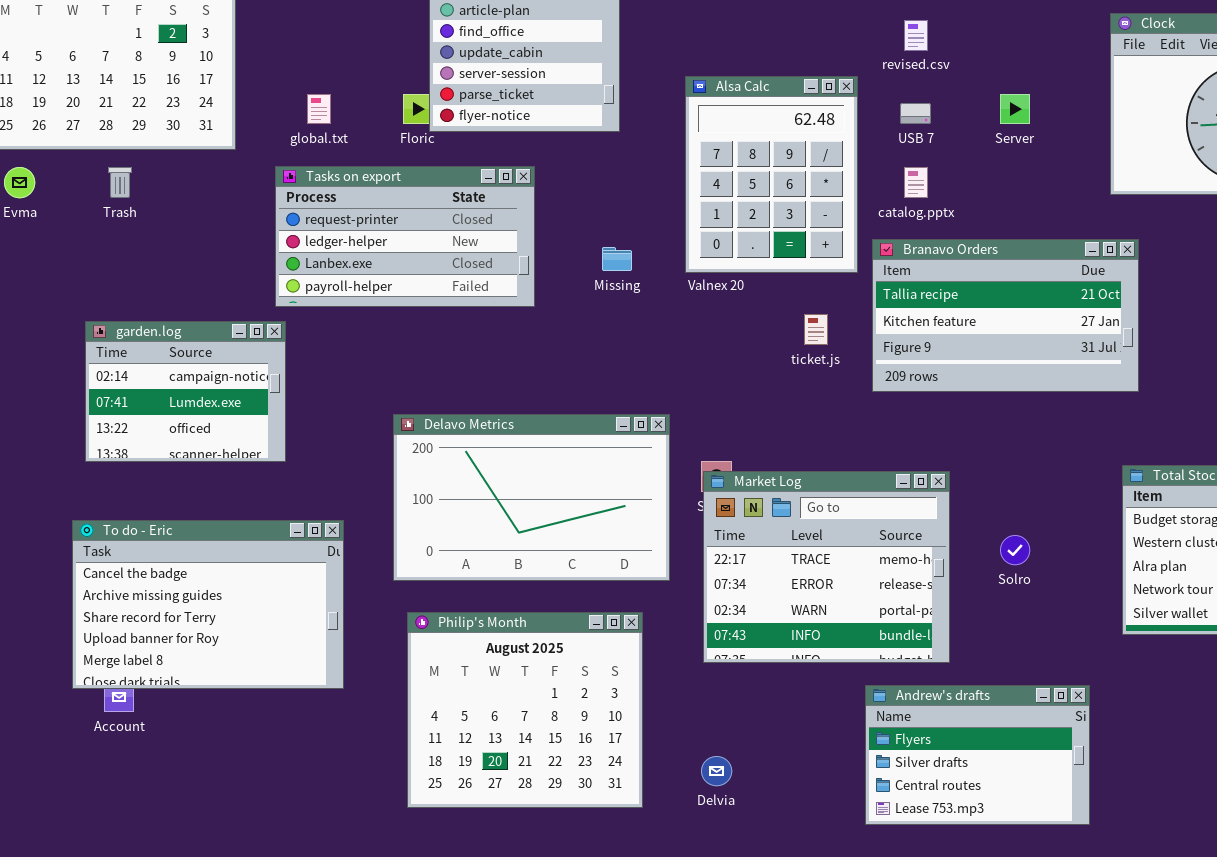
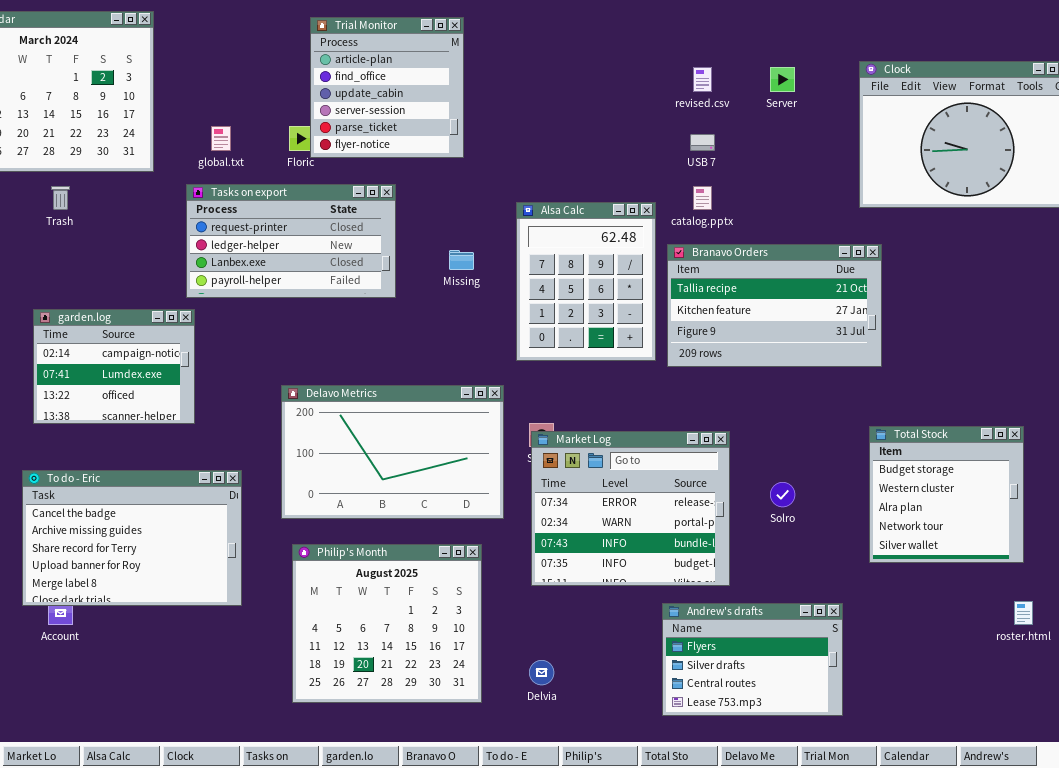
Alsa Calc: [685,76,858,273] -> [516,202,656,361], moved
Server: [1000,94,1030,124] -> [770,67,795,92], moved
Market Log: [703,471,950,663] -> [531,431,730,586], scrolled down 1 row

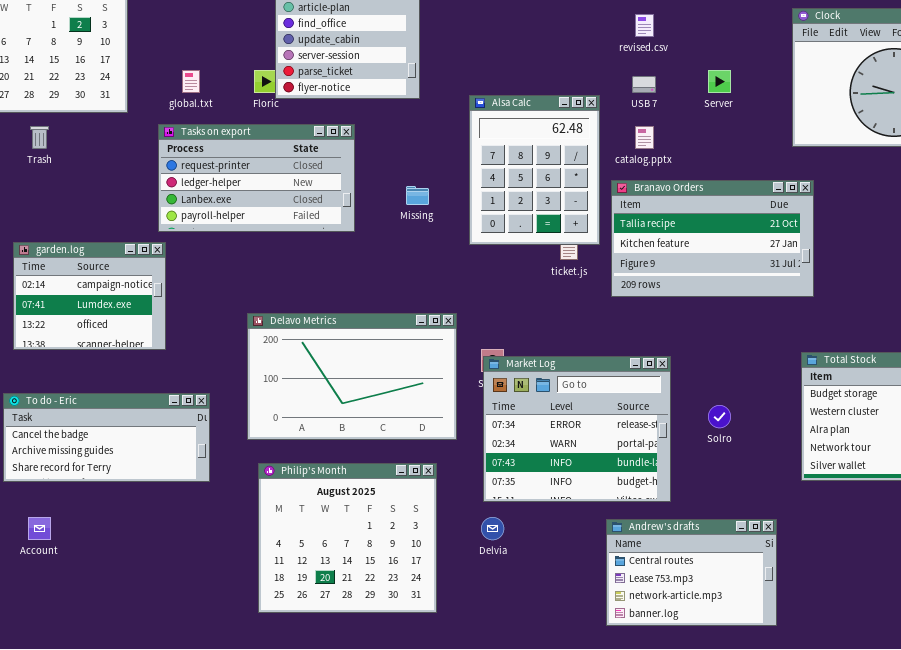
Server: [770,67,795,92] -> [708,70,731,93], moved
Alsa Calc: [516,202,656,361] -> [469,95,600,245], moved
To do - Eric: [22,470,242,606] -> [3,393,210,482], resized
Andrew's drafts: [662,603,843,716] -> [606,519,777,626], scrolled down 2 rows
Delvia: [529,660,554,685] -> [481,517,504,540], moved

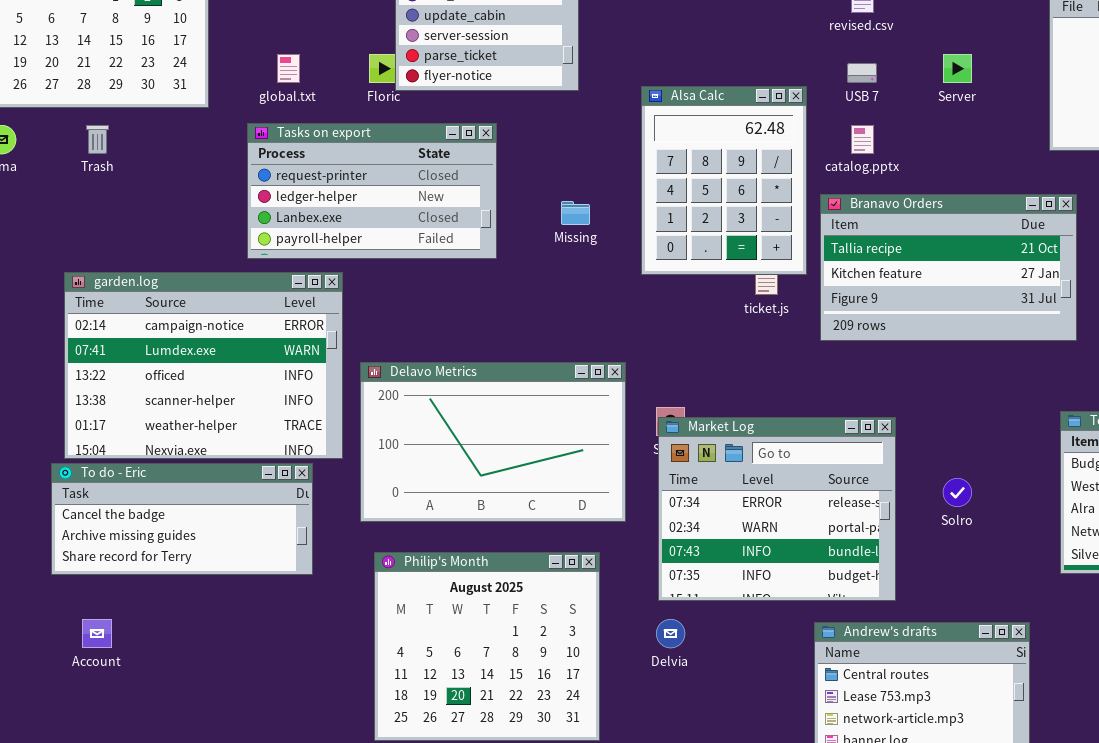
garden.log: [13,242,166,350] -> [64,272,343,459], resized

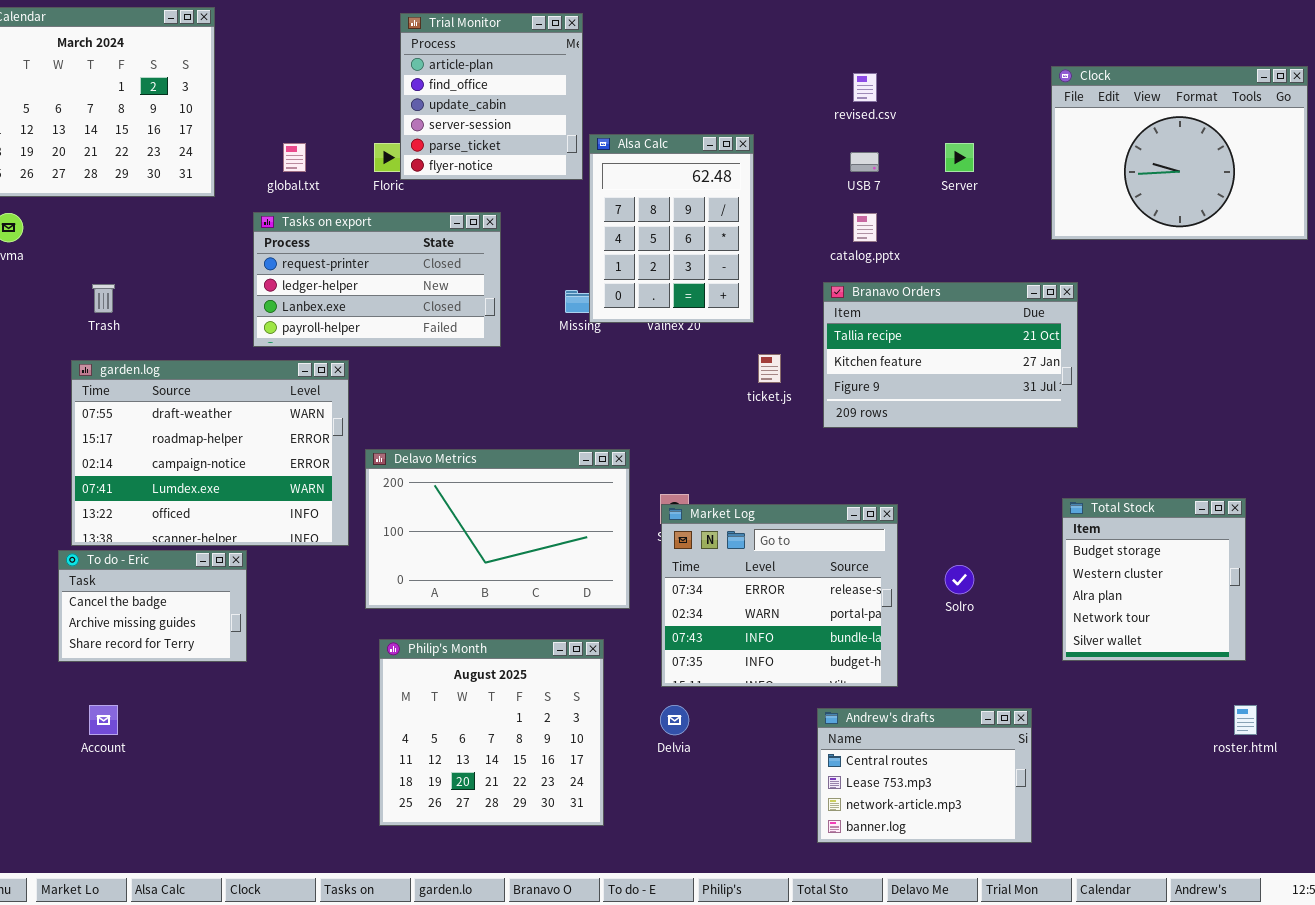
Alsa Calc: [641,86,807,275] -> [589,134,754,323], moved
Trash: [86,125,109,154] -> [92,284,115,313], moved
garden.log: [64,272,343,459] -> [71,360,349,546], scrolled up 2 rows
To do - Eric: [51,463,313,575] -> [58,550,247,662], resized

